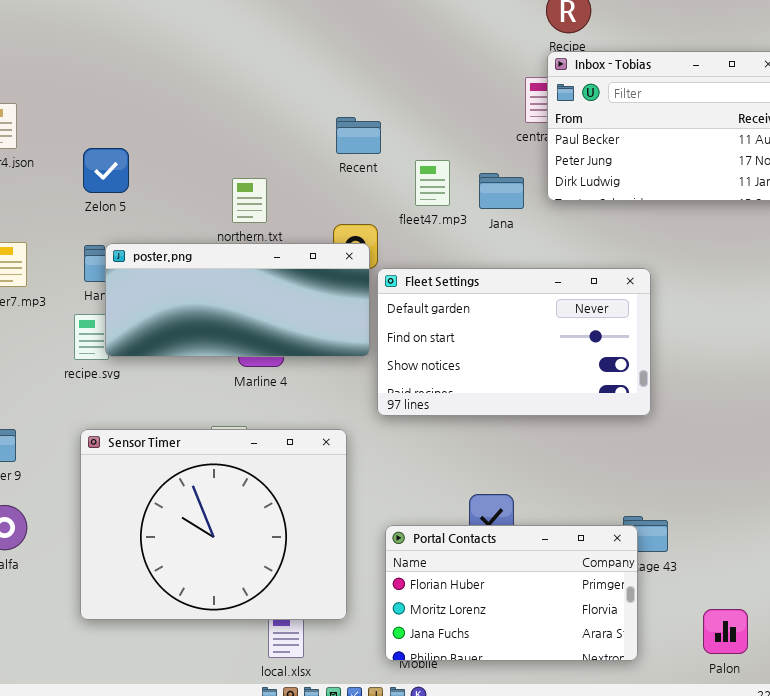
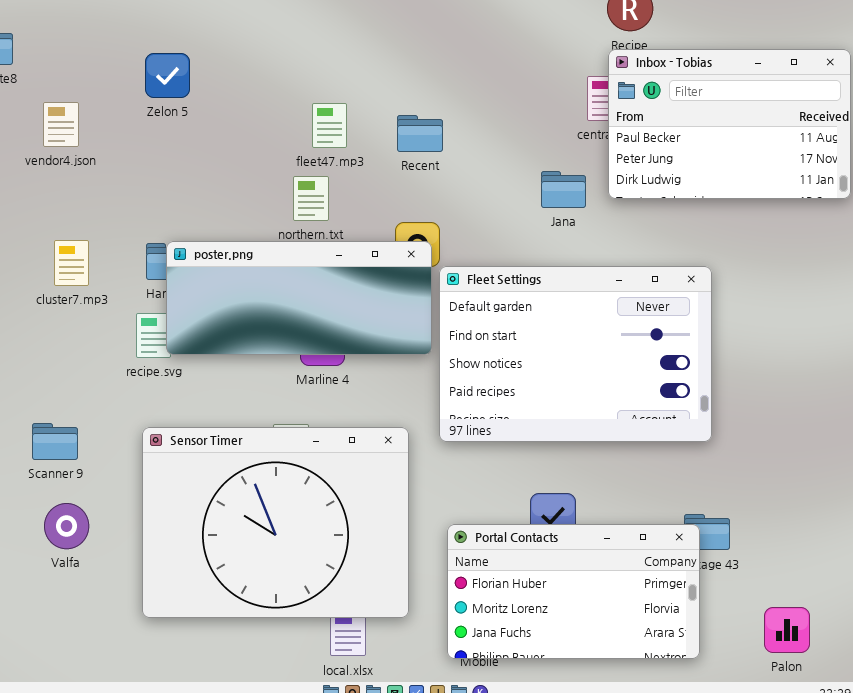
Zelon 5: [83,148,129,193] -> [145,53,190,98], moved
fleet47.mp3: [415,160,450,206] -> [312,103,347,148], moved
Fleet Settings: [377,268,651,416] -> [439,266,712,442], resized

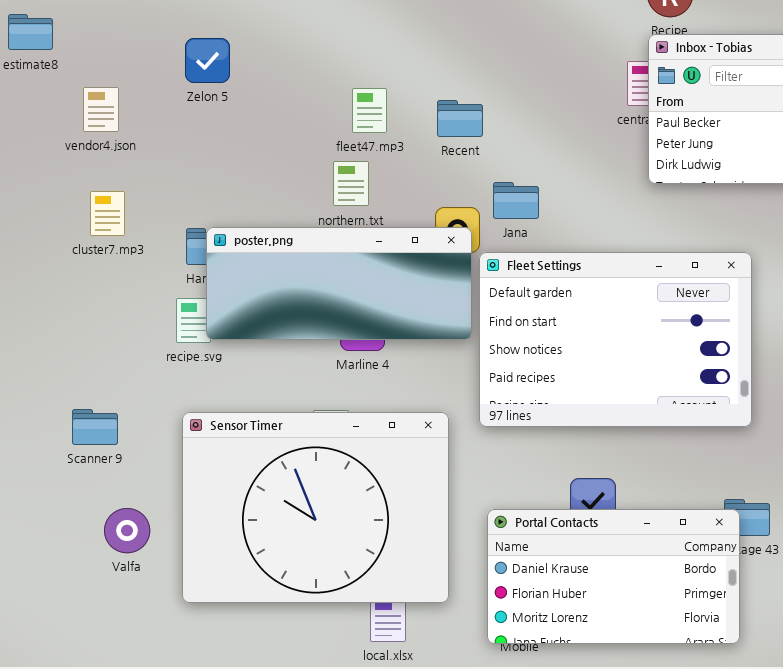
Jana: [541,171,586,208] -> [493,182,539,219], moved
cluster7.mp3: [54,240,89,286] -> [90,191,125,236], moved
Valfa: [44,503,89,549] -> [104,508,150,553], moved
Portal Contacts: [447,524,700,659] -> [487,509,740,644], scrolled up 1 row

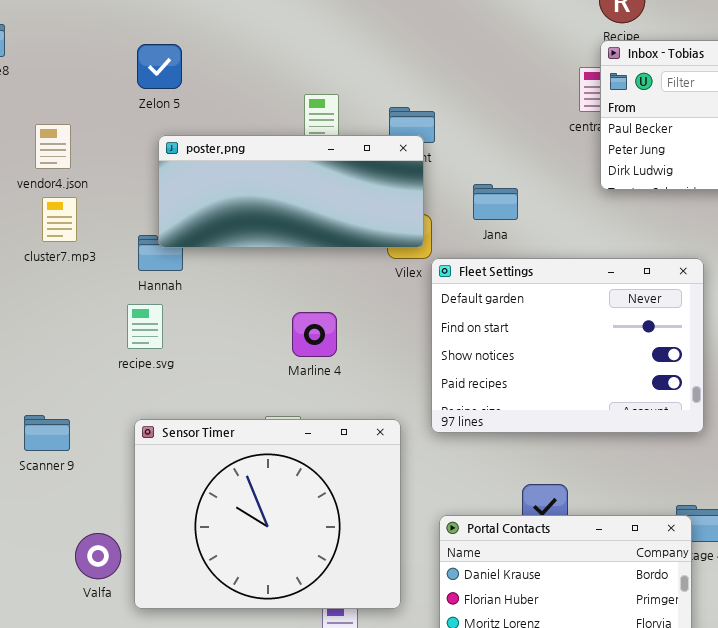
vendor4.json: [83,87,119,132] -> [35,124,71,169], moved
Jana: [493,182,539,219] -> [473,184,518,220], moved
poster.png: [206,227,472,340] -> [158,135,424,248], moved
Valfa: [104,508,150,553] -> [75,533,121,579], moved

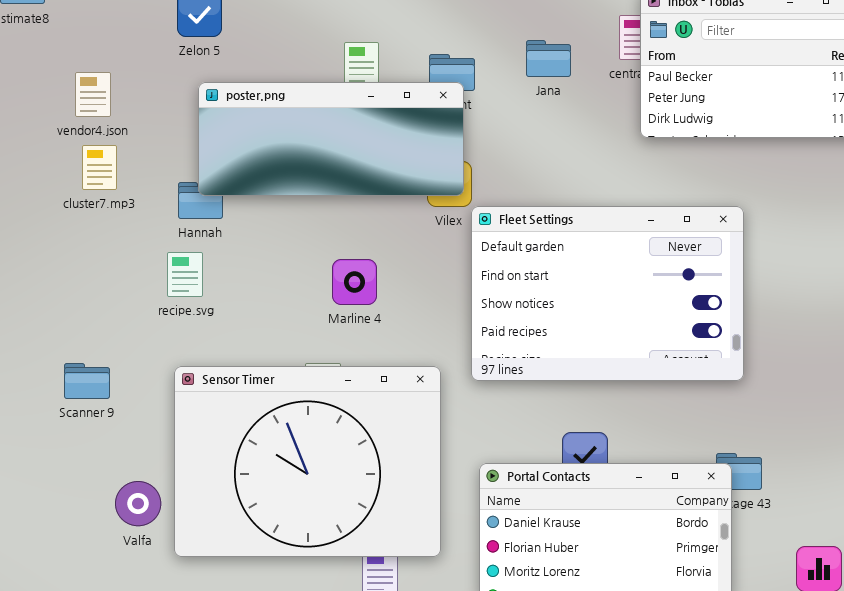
Jana: [473,184,518,220] -> [526,40,571,77], moved

